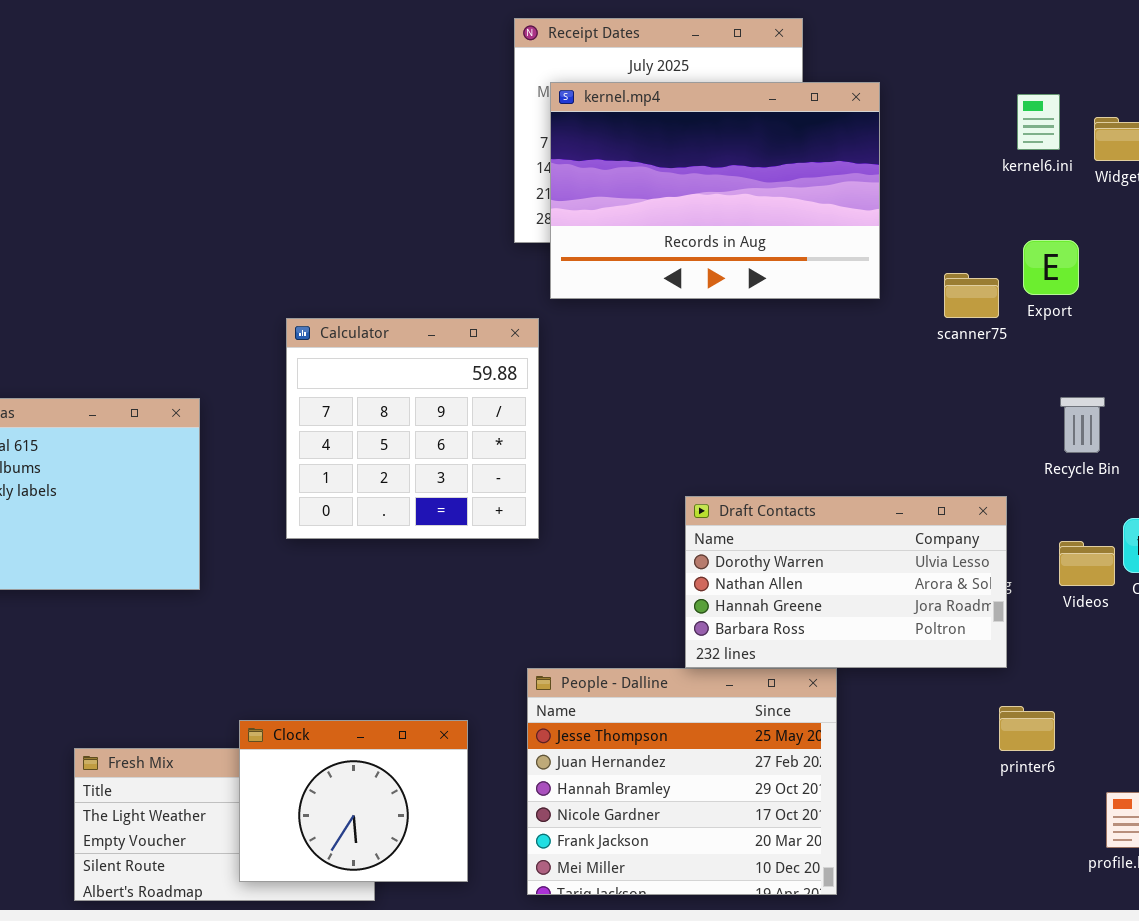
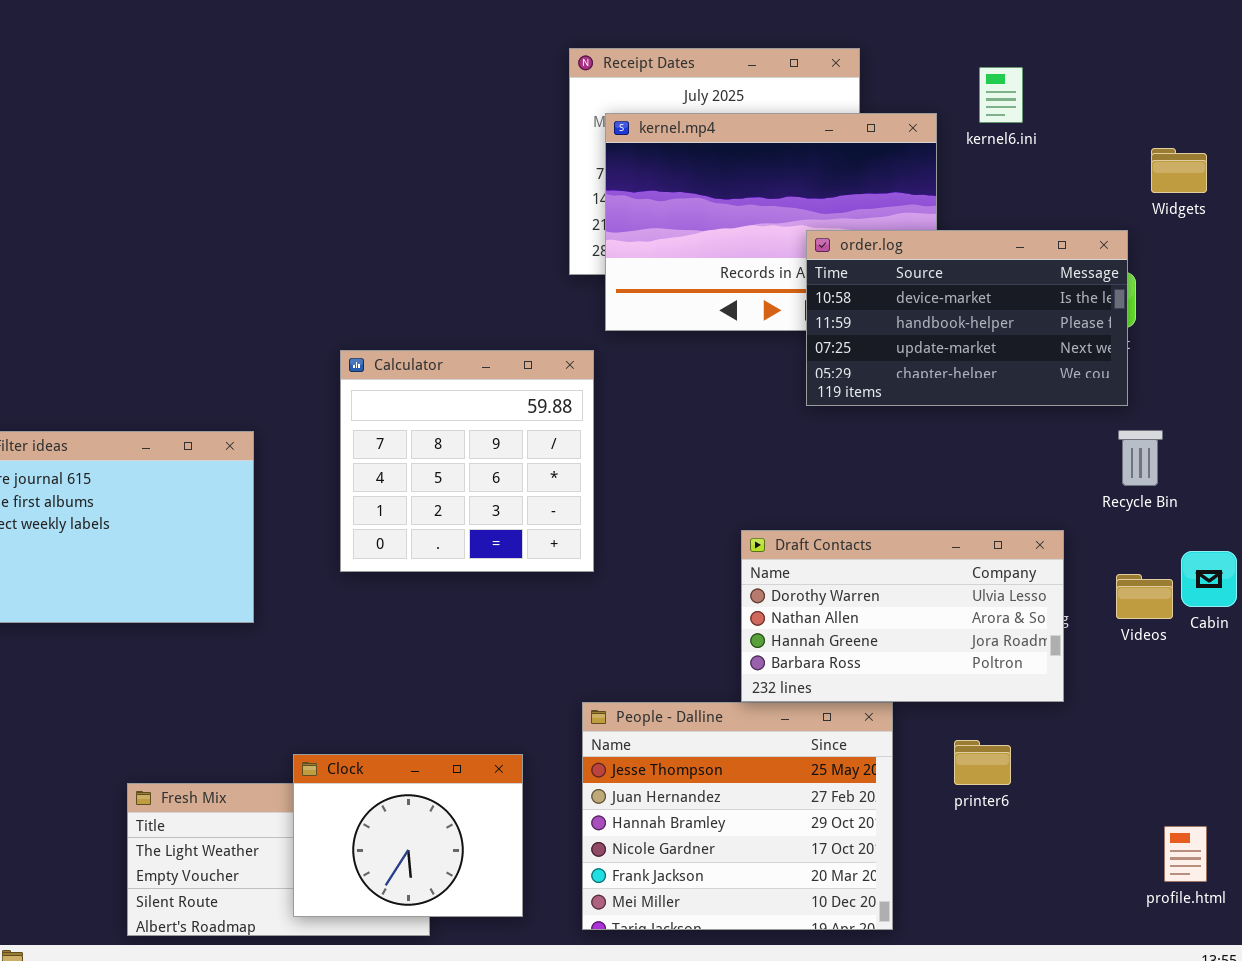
kernel6.ini: [1017,94,1060,150] -> [979,67,1023,123], moved
order.log: none -> [806,230,1128,406], opened
printer6: [999,706,1055,751] -> [954,740,1011,785], moved

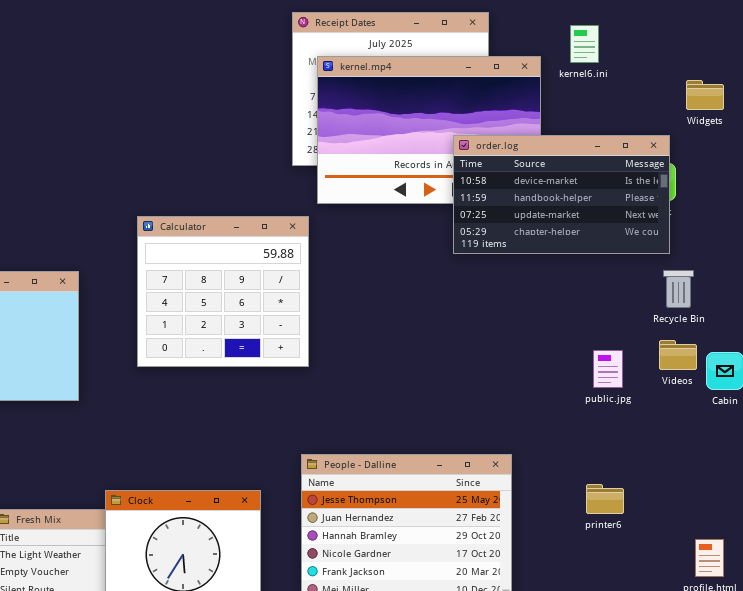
Draft Contacts: [741,530,1064,702] -> none, closed
Videos: [1116,574,1173,619] -> [659,340,697,370], moved
printer6: [954,740,1011,785] -> [586,484,624,514], moved

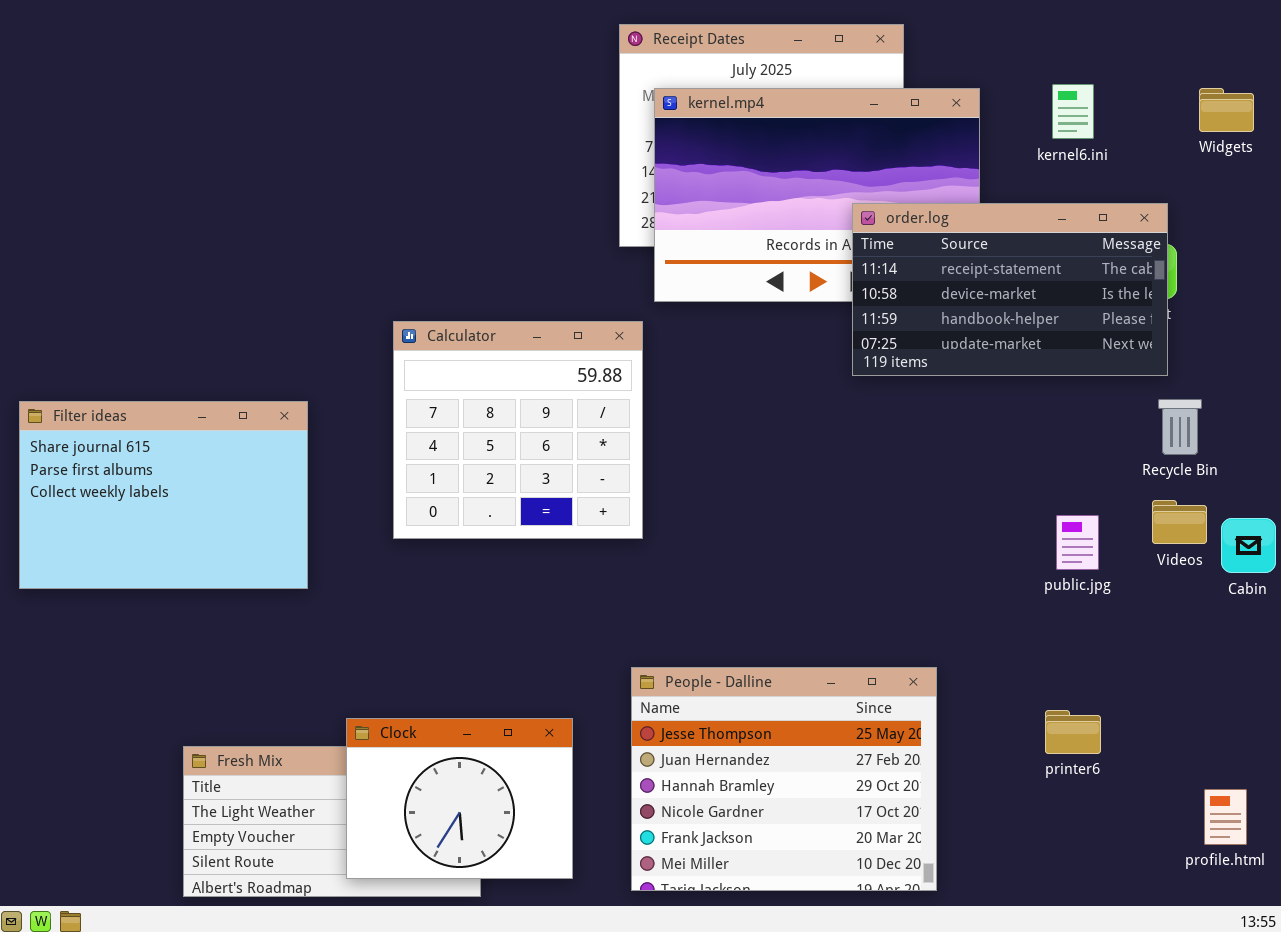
kernel6.ini: [570,25,599,63] -> [1052,84,1094,139], moved
Widgets: [686,80,724,110] -> [1199,88,1254,132], moved
order.log: [453,135,670,254] -> [852,203,1168,376], scrolled up 1 row

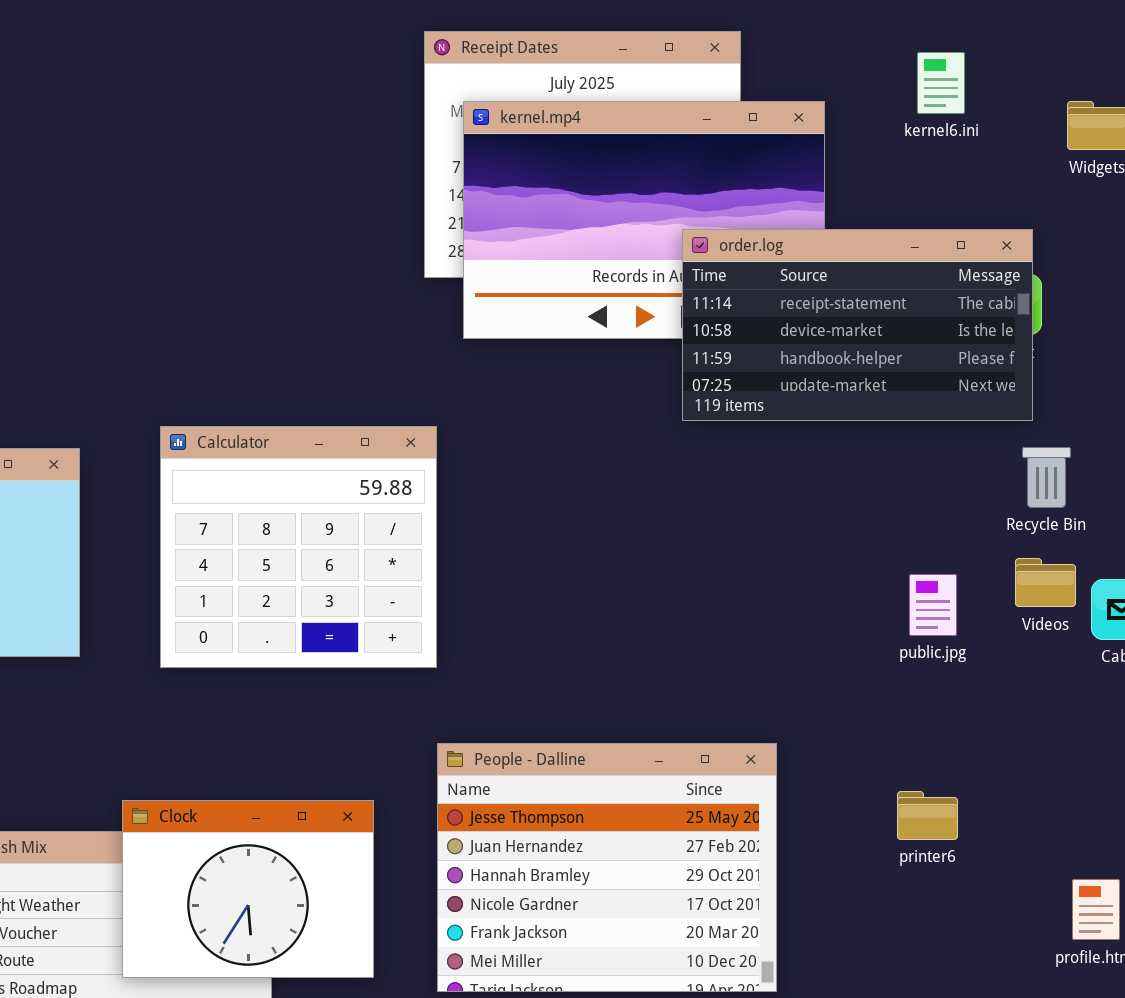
kernel6.ini: [1052,84,1094,139] -> [917,52,965,114], moved
Calculator: [393,321,643,539] -> [160,426,437,668], moved

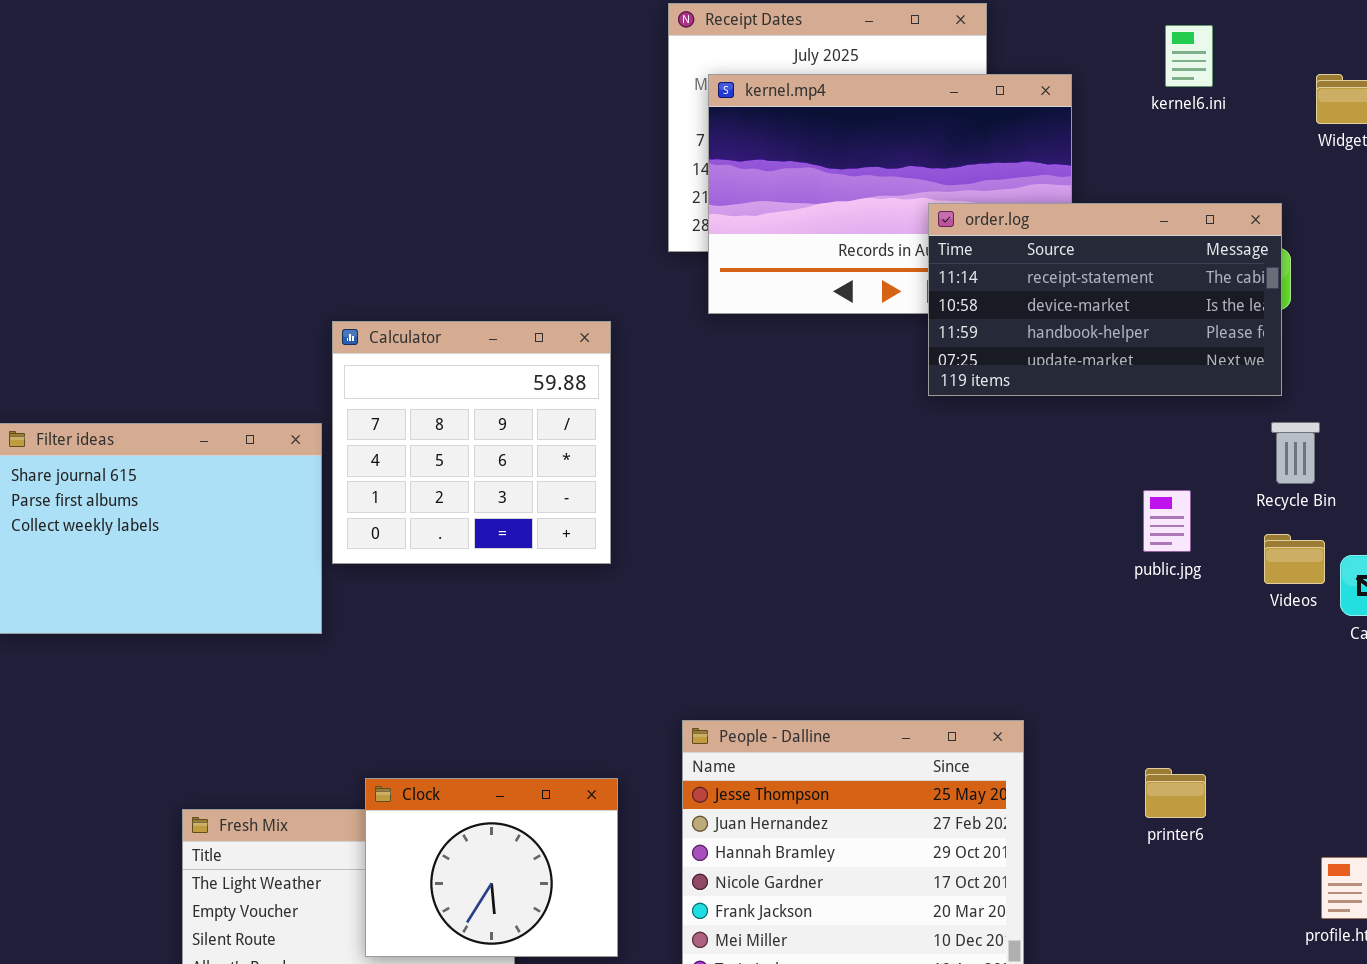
Calculator: [160,426,437,668] -> [332,321,611,564], moved
public.jpg: [909,574,957,636] -> [1143,490,1191,552], moved

